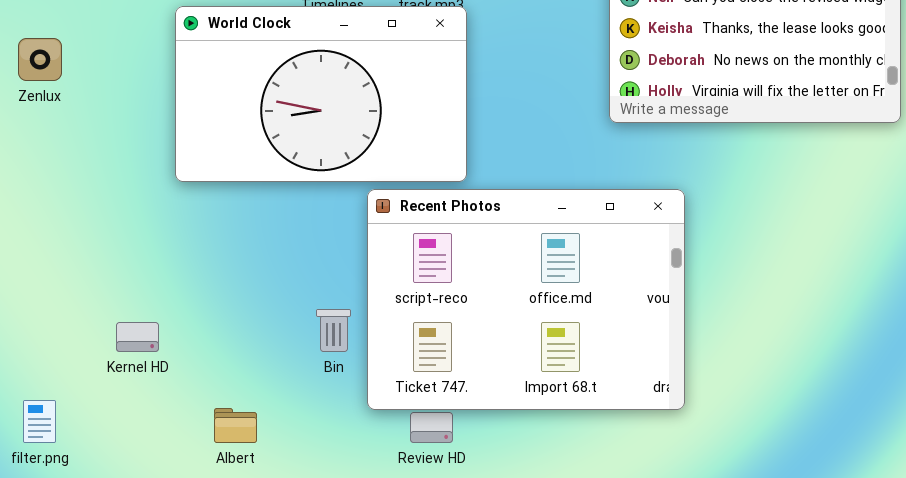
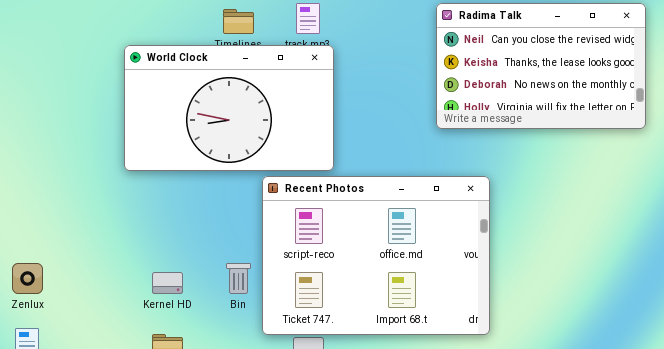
Zenlux: [18,38,62,81] -> [12,263,43,294], moved
Kernel HD: [116,322,159,352] -> [152,272,183,294], moved

